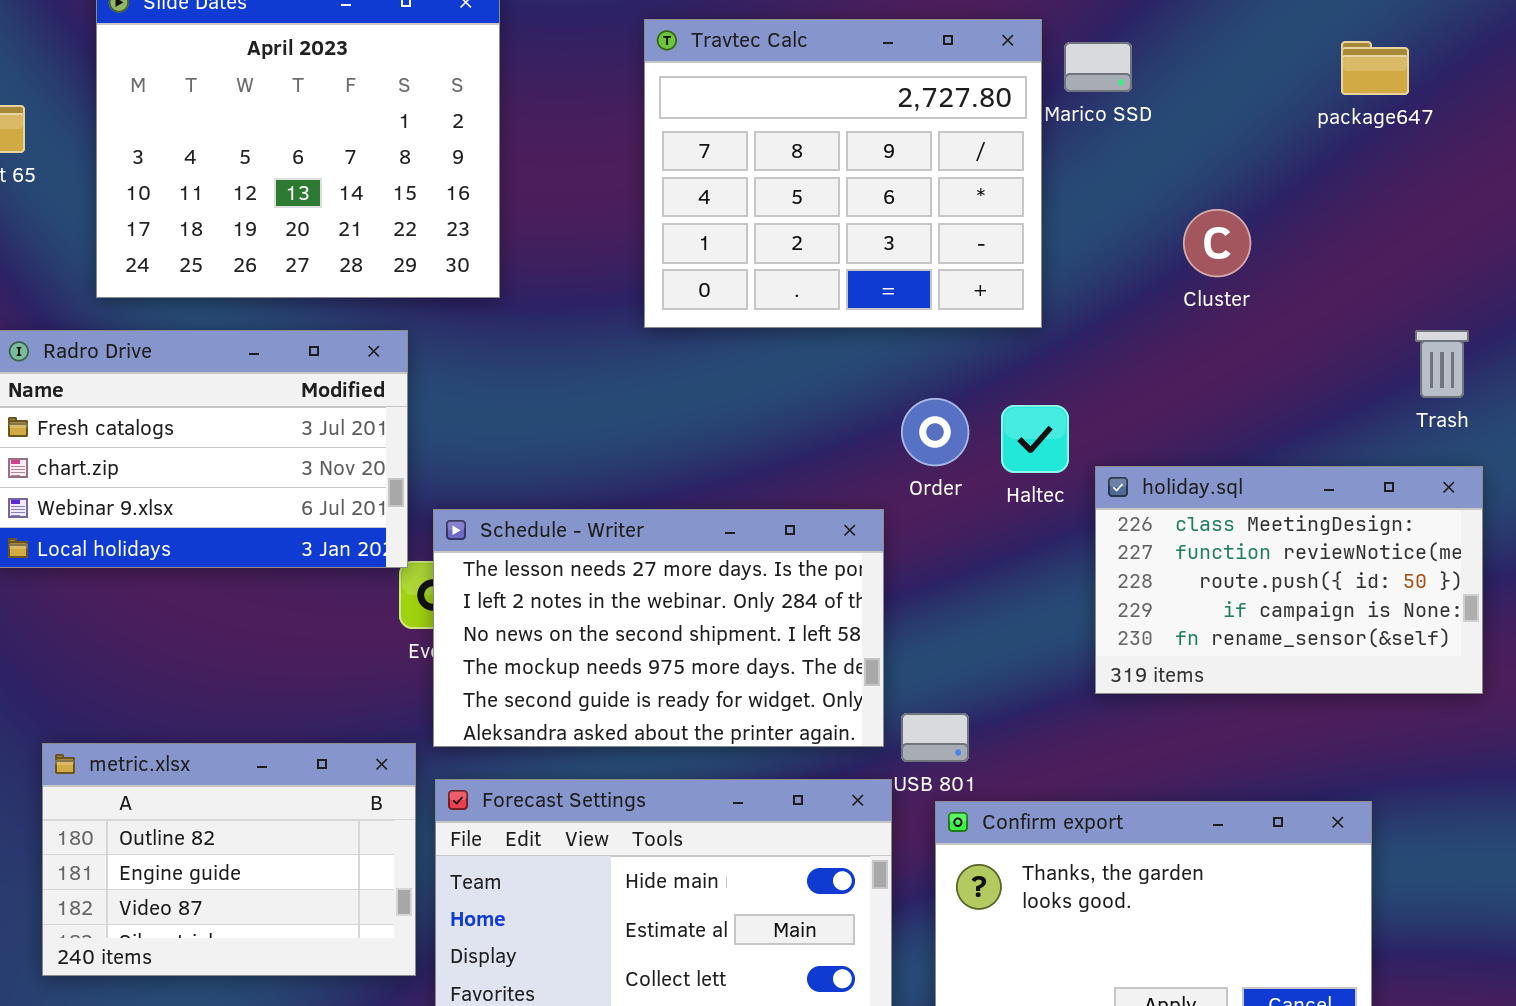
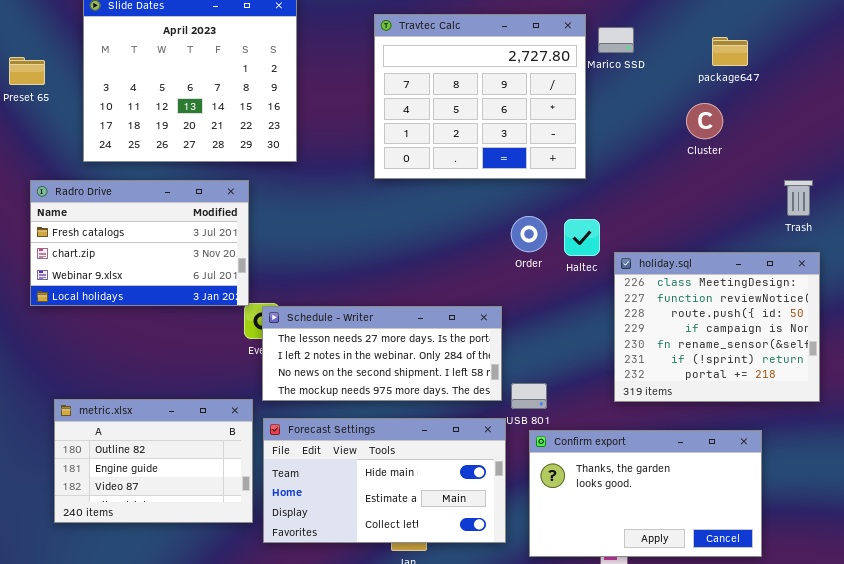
package647: [1341,41,1409,95] -> [712,37,748,66], moved
Cluster: [1183,209,1251,277] -> [686,103,723,139], moved
holiday.sql: [1095,466,1483,694] -> [614,252,820,402], resized
Schedule - Writer: [433,509,884,747] -> [262,306,502,401], resized

